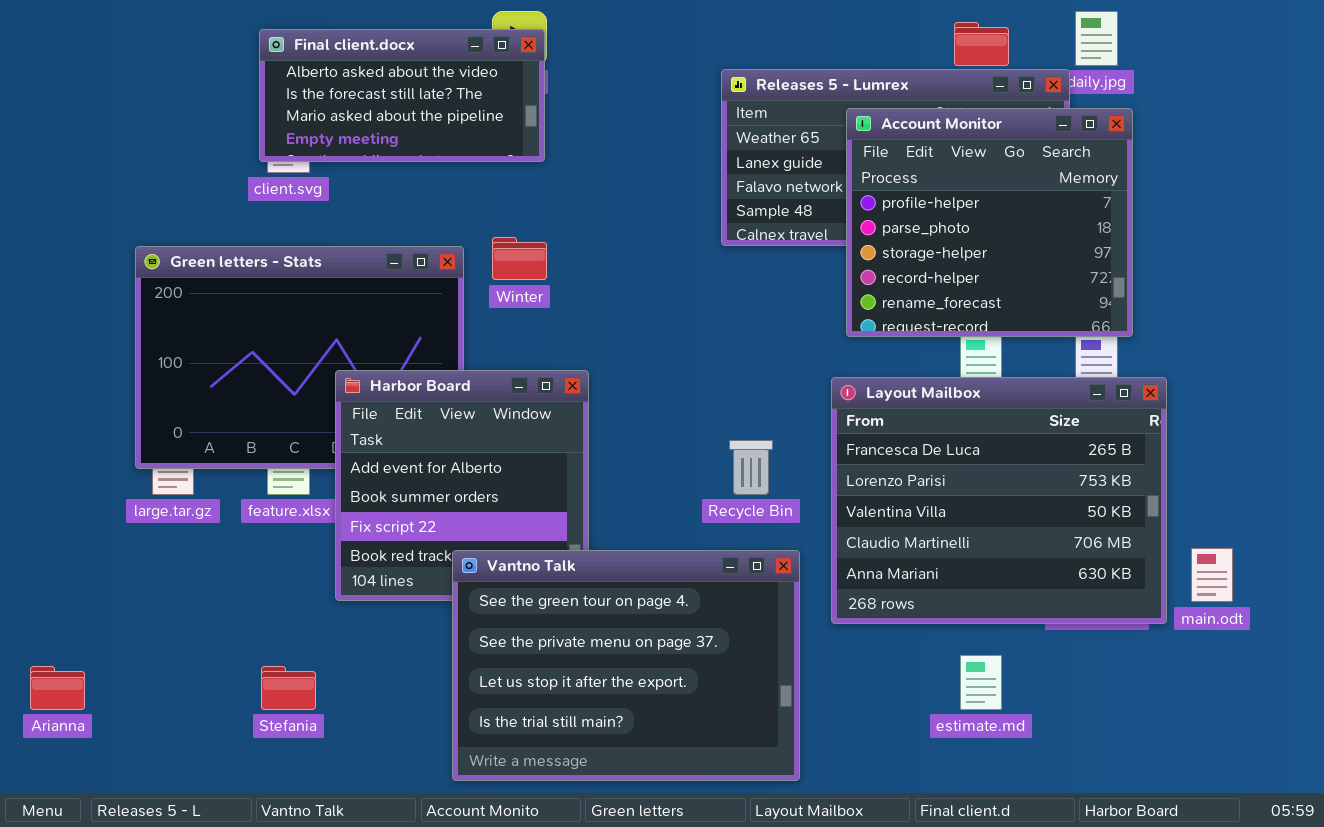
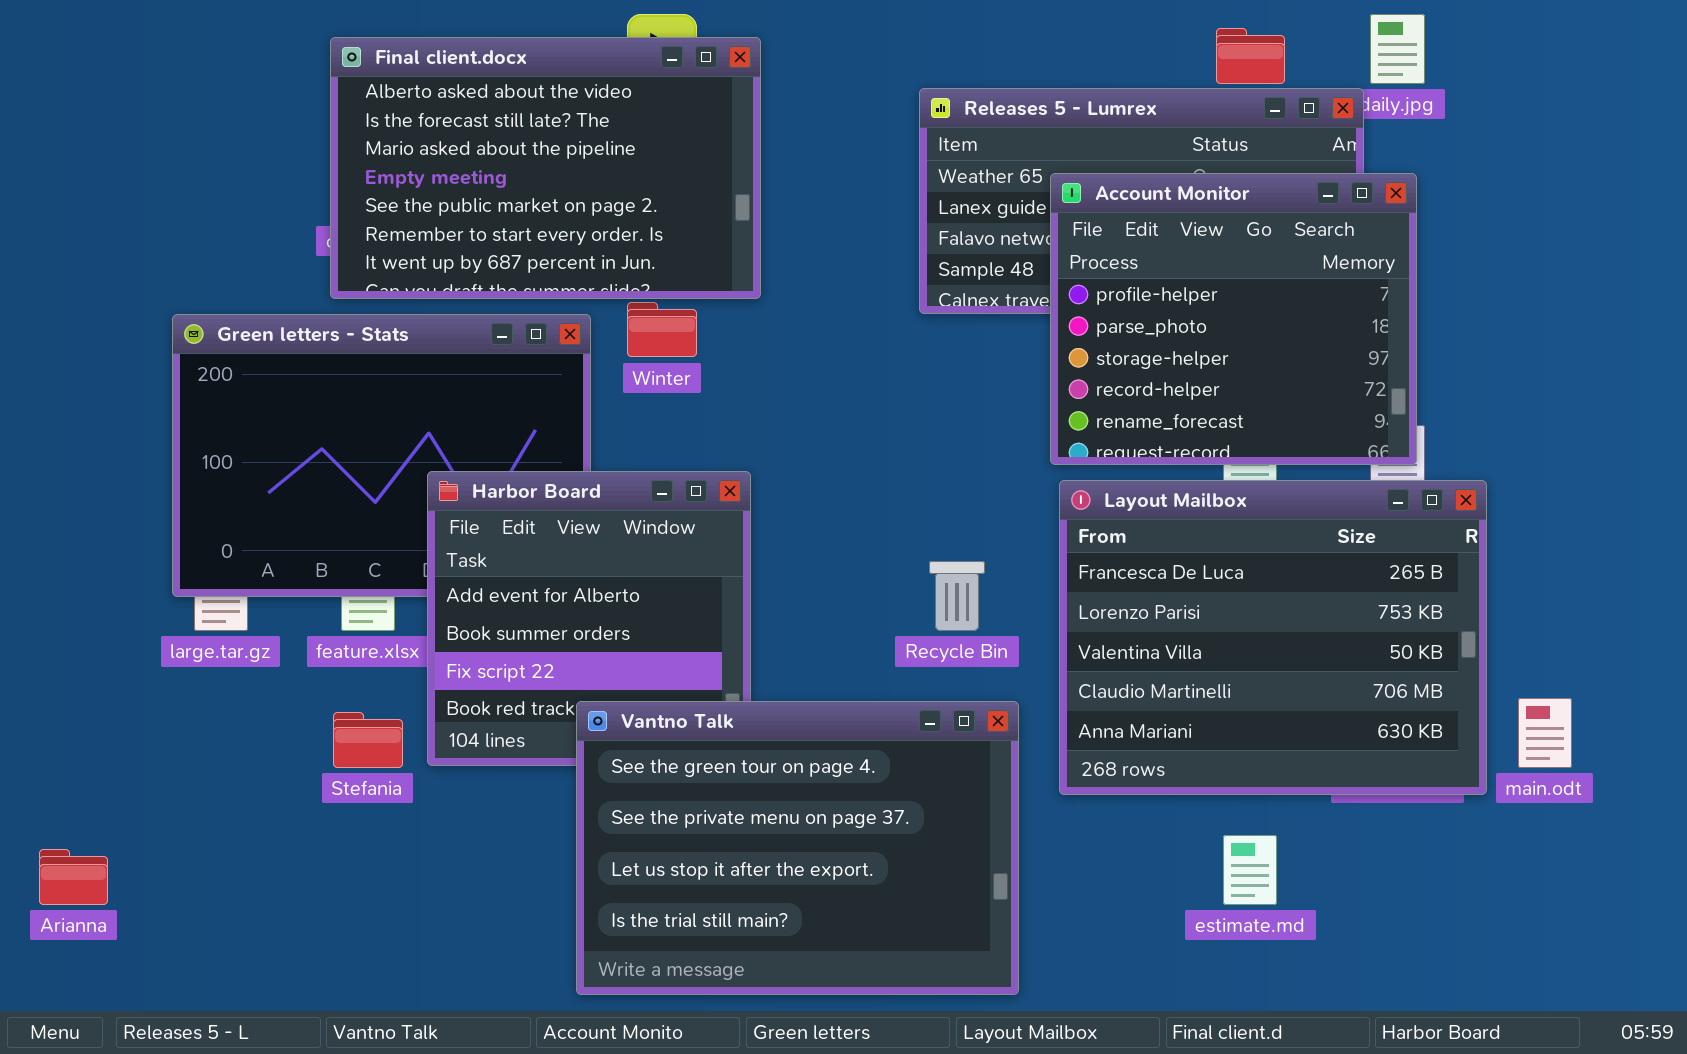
Final client.docx: [259,29,545,162] -> [330,37,761,299], resized
Account Monitor: [846,108,1133,337] -> [1050,173,1417,465], moved
Stefania: [261,666,316,710] -> [333,712,403,768], moved

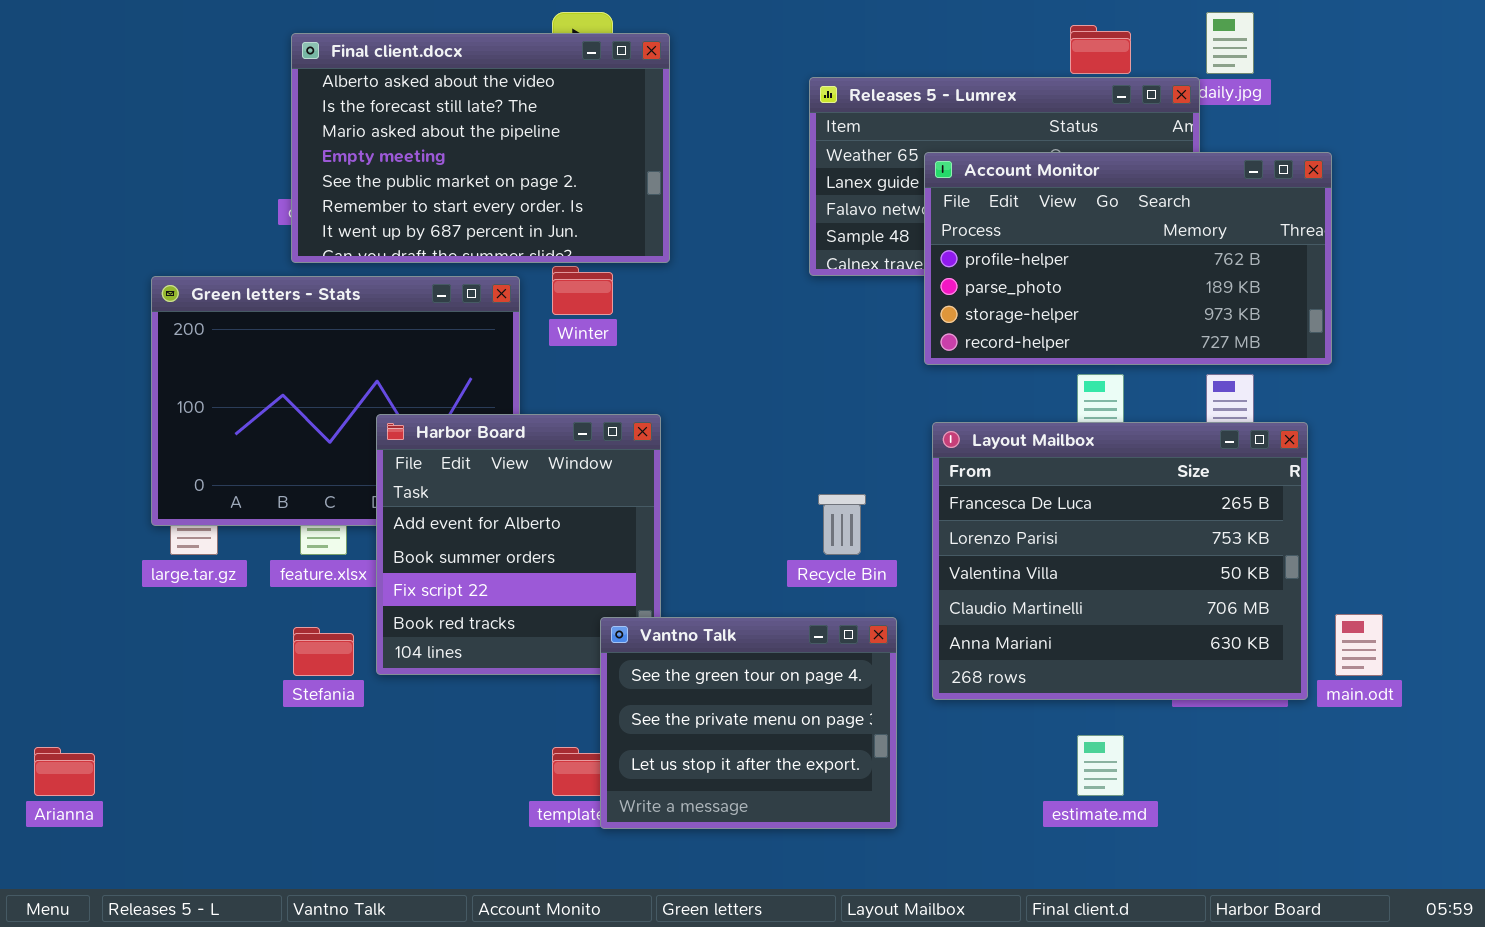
Account Monitor: [1050,173,1417,465] -> [924,152,1332,365], resized
Vantno Talk: [576,701,1019,995] -> [600,617,897,829], resized

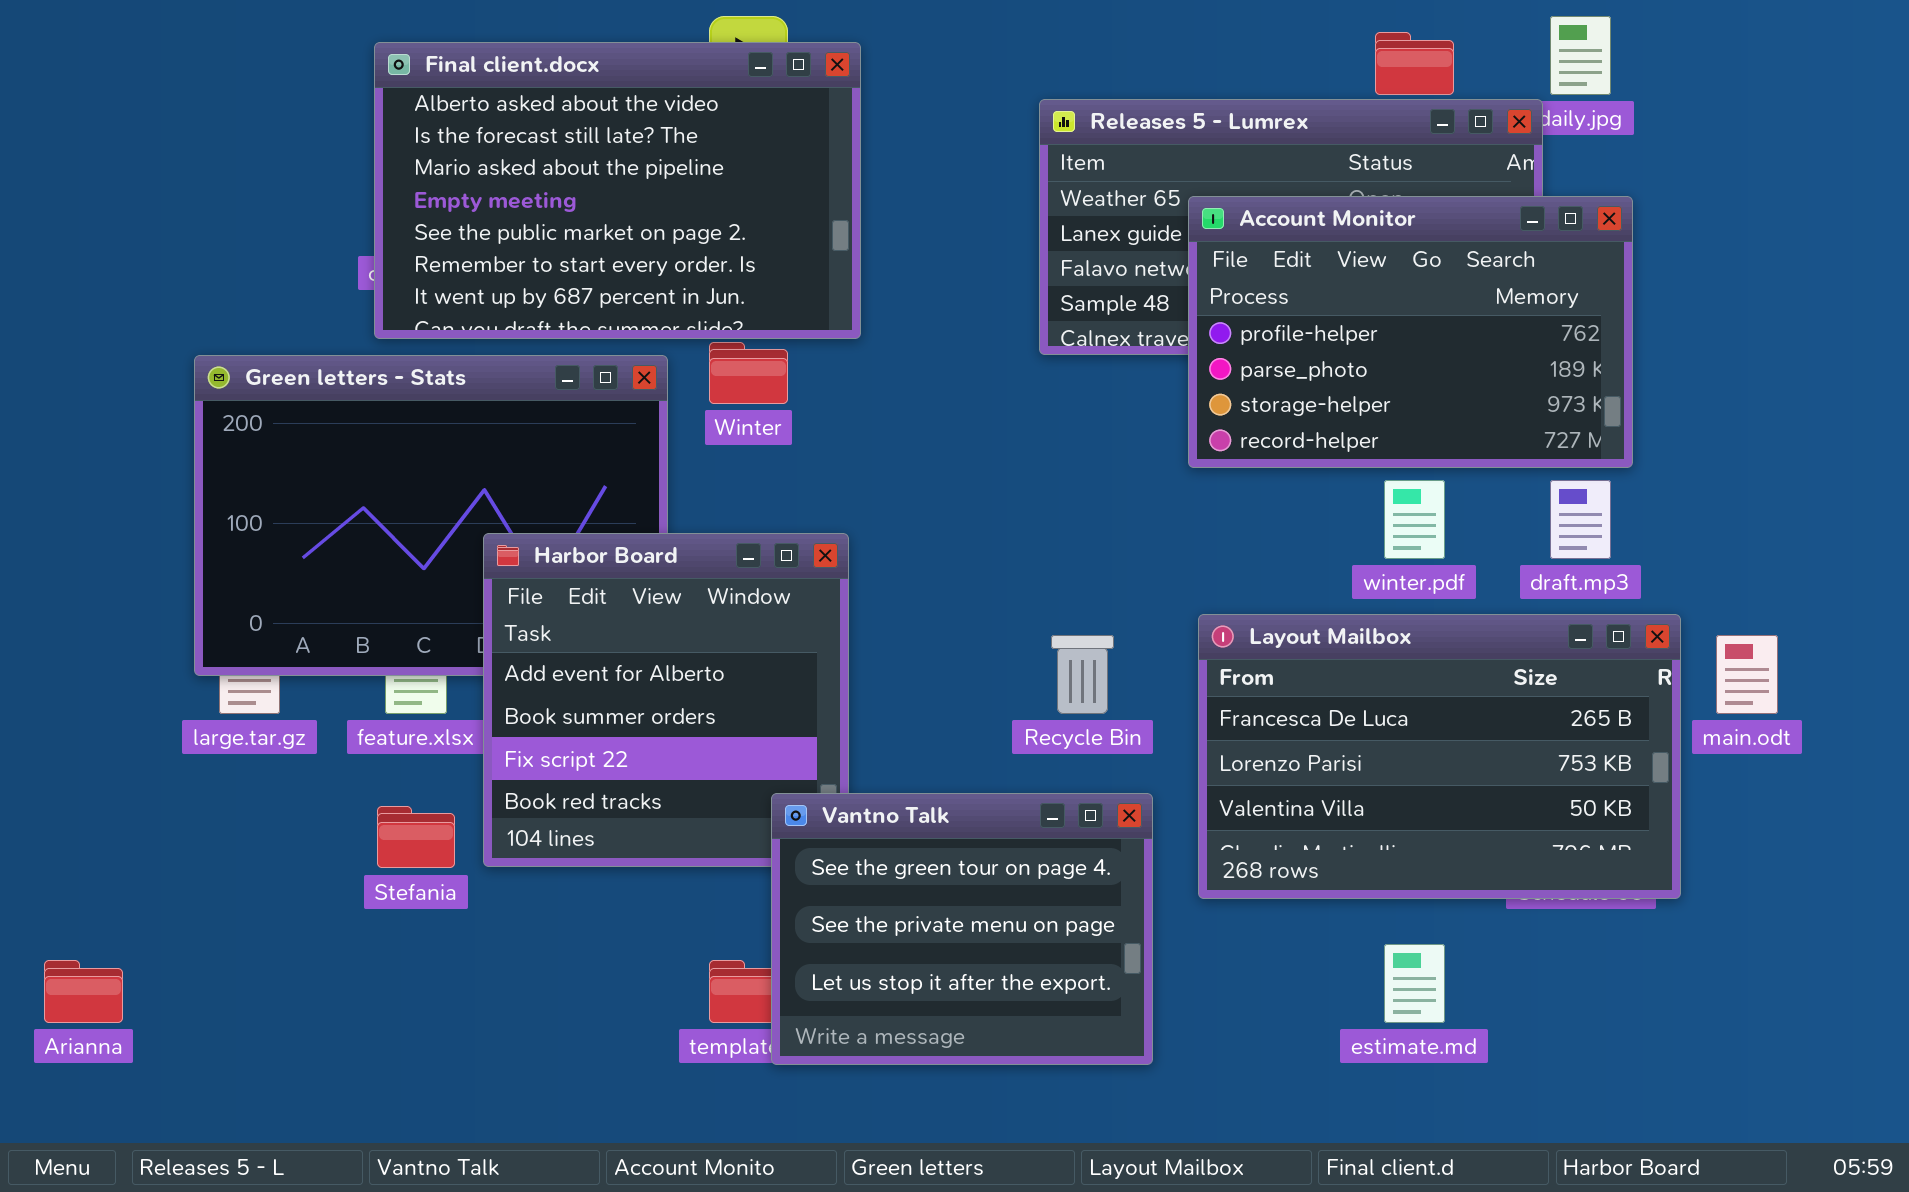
Account Monitor: [924,152,1332,365] -> [1188,196,1633,468], resized
Layout Mailbox: [932,422,1308,700] -> [1198,614,1681,899], resized
main.odt: [1335,614,1383,676] -> [1716,635,1778,714], moved

